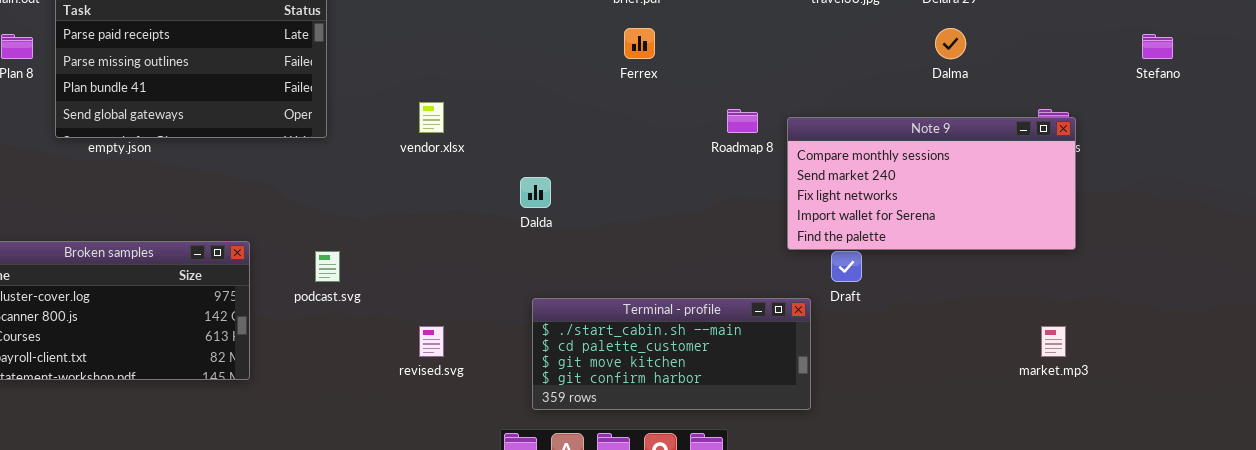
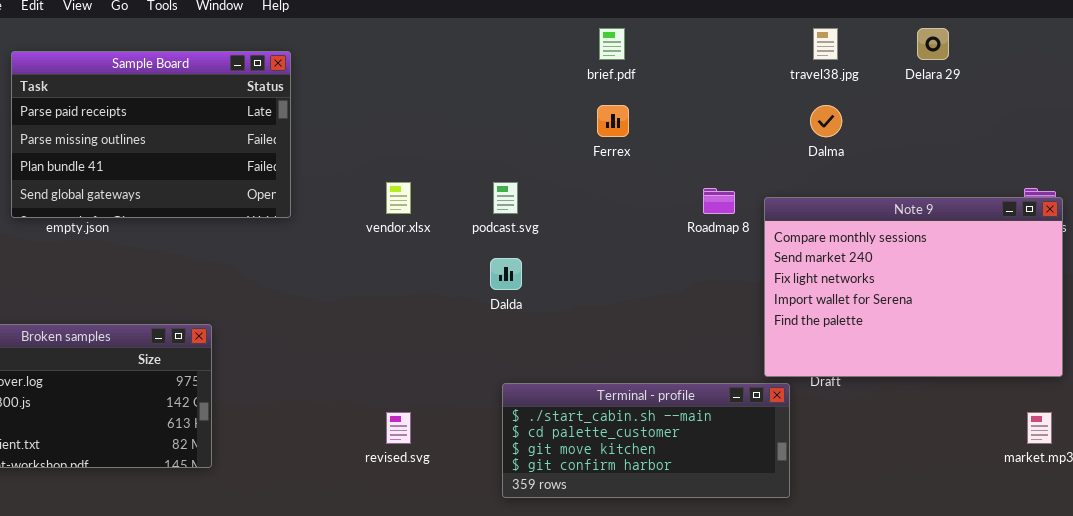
Dalma: [935,28,966,59] -> [810,105,842,137], moved
Note 9: [787,117,1076,250] -> [764,197,1063,377], resized
podcast.svg: [315,251,340,282] -> [493,182,518,214], moved

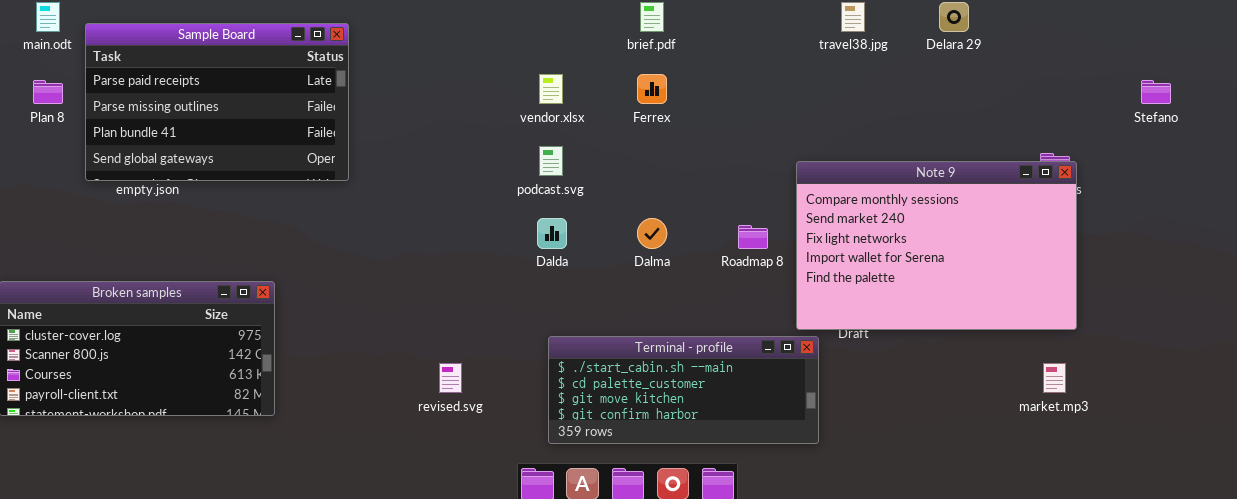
Dalma: [810,105,842,137] -> [637,218,667,249], moved
vendor.xlsx: [386,182,411,214] -> [539,74,563,104], moved
Roadmap 8: [703,188,735,214] -> [738,225,768,249], moved

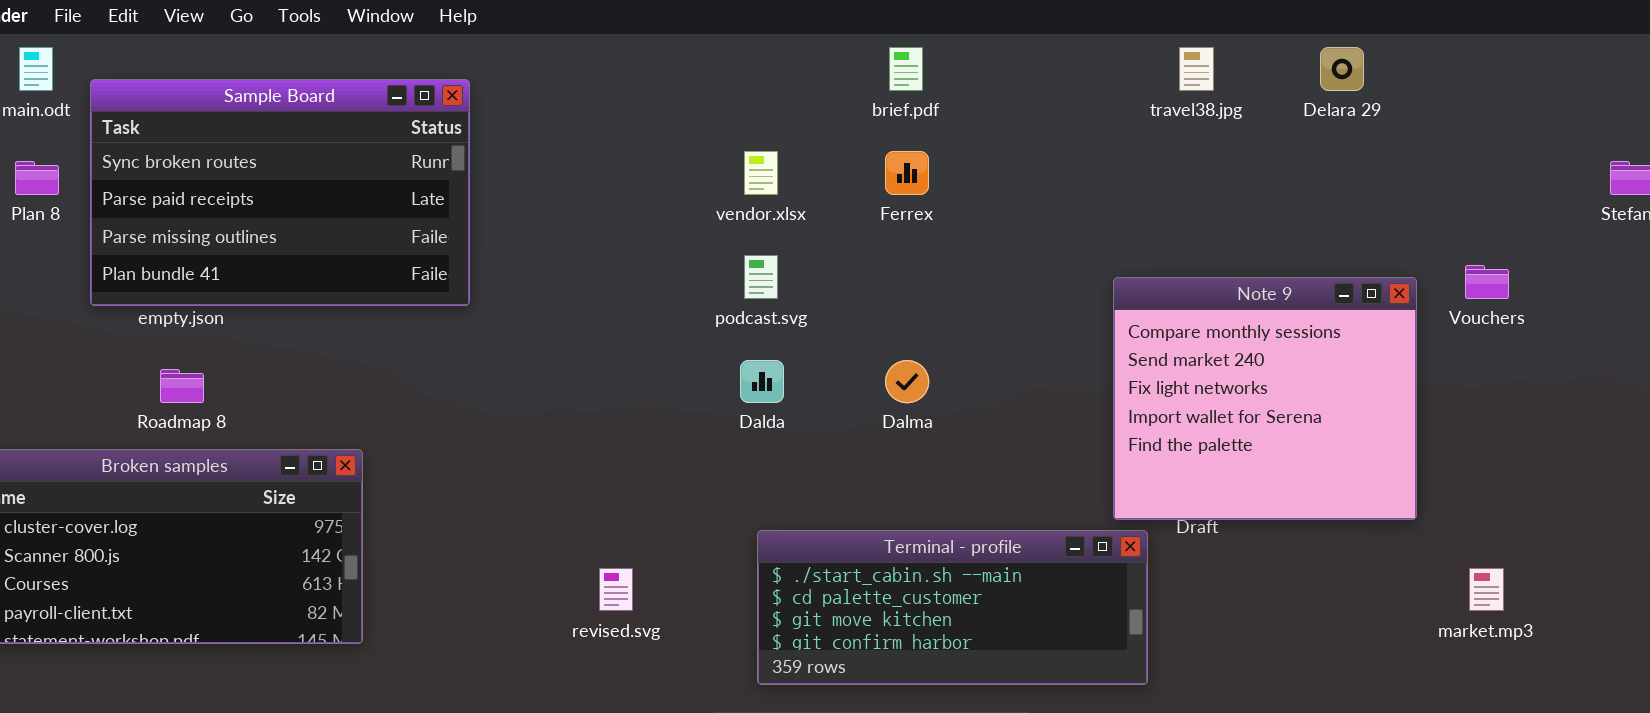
Sample Board: [85,23,349,181] -> [90,79,470,306], scrolled up 1 row
Note 9: [796,161,1077,330] -> [1113,277,1417,520], resized
Roadmap 8: [738,225,768,249] -> [160,369,204,403], moved

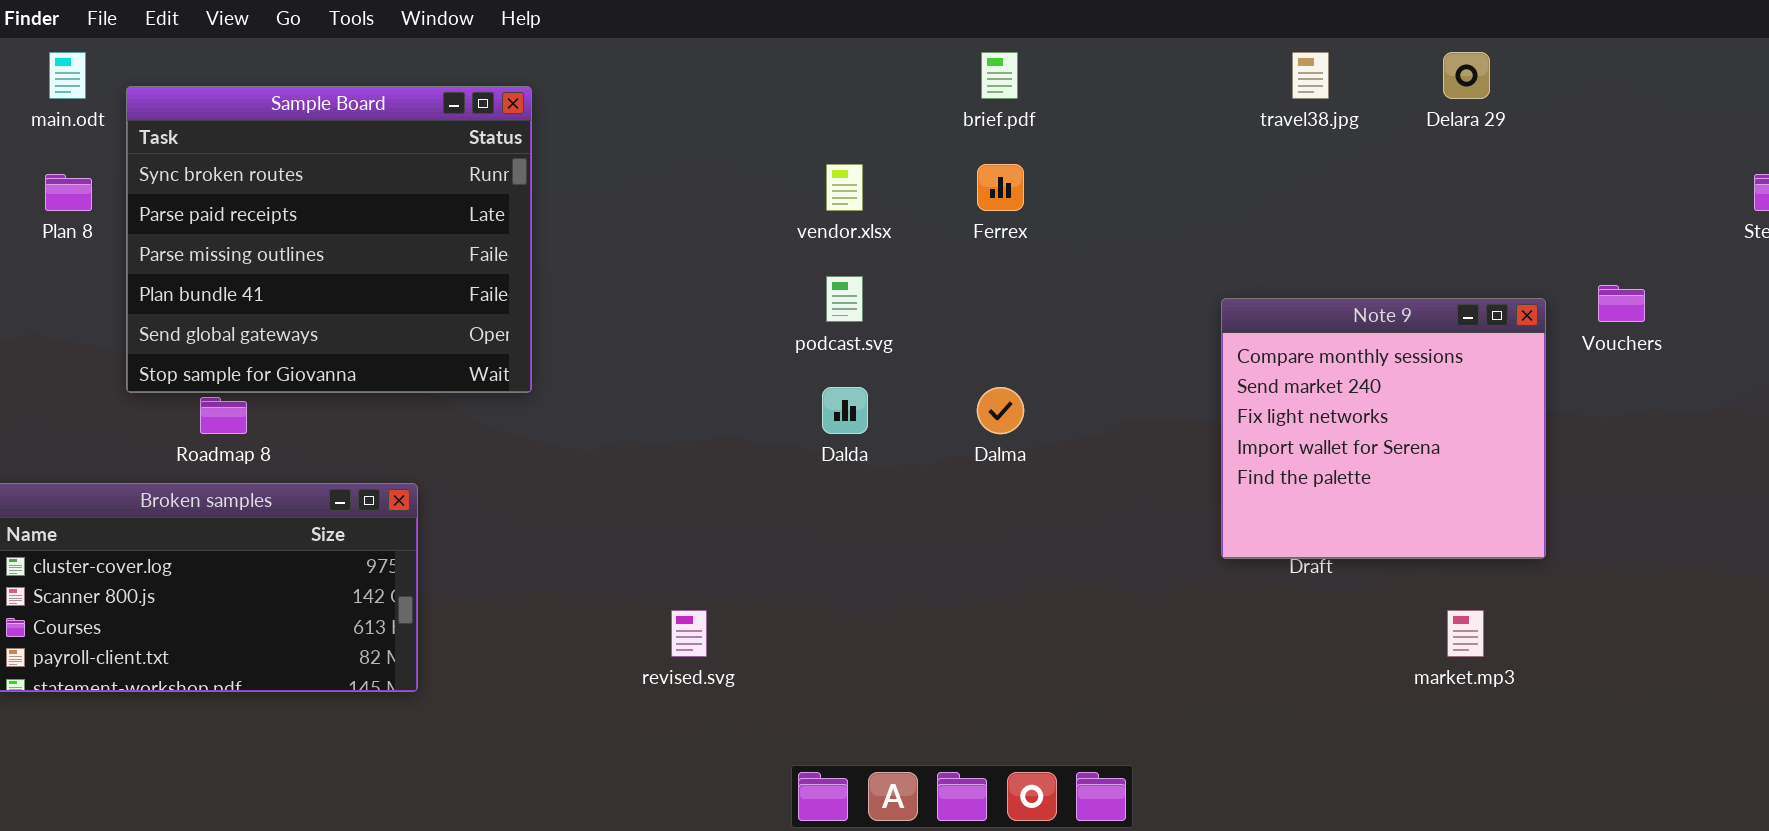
Sample Board: [90,79,470,306] -> [126,86,532,393], resized
Terminal - profile: [757,530,1148,685] -> none, closed
market.mp3: [1469,568,1504,611] -> [1447,610,1484,657], moved

